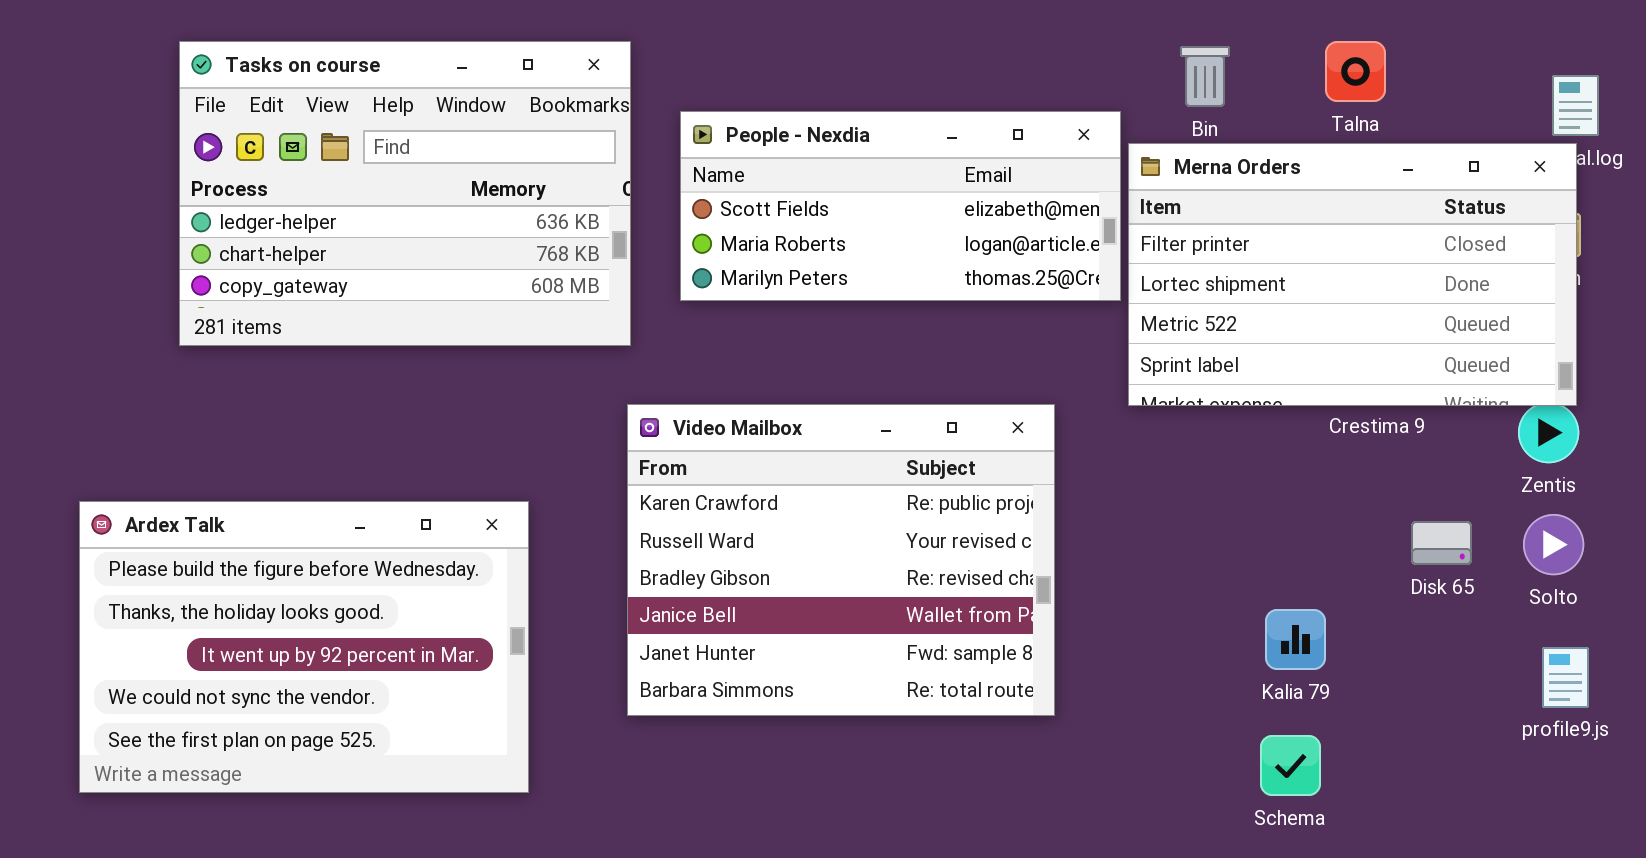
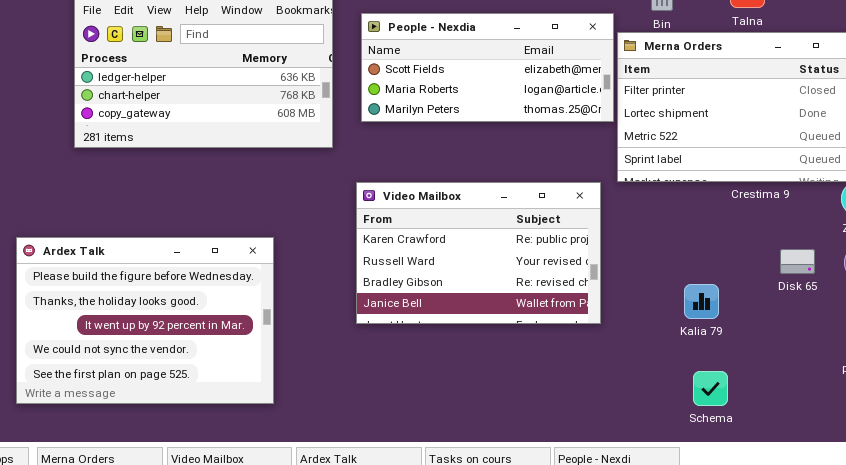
Video Mailbox: [627,404,1055,716] -> [356,182,601,324], moved, resized
Kalia 79: [1265,609,1326,670] -> [684,284,719,319], moved

